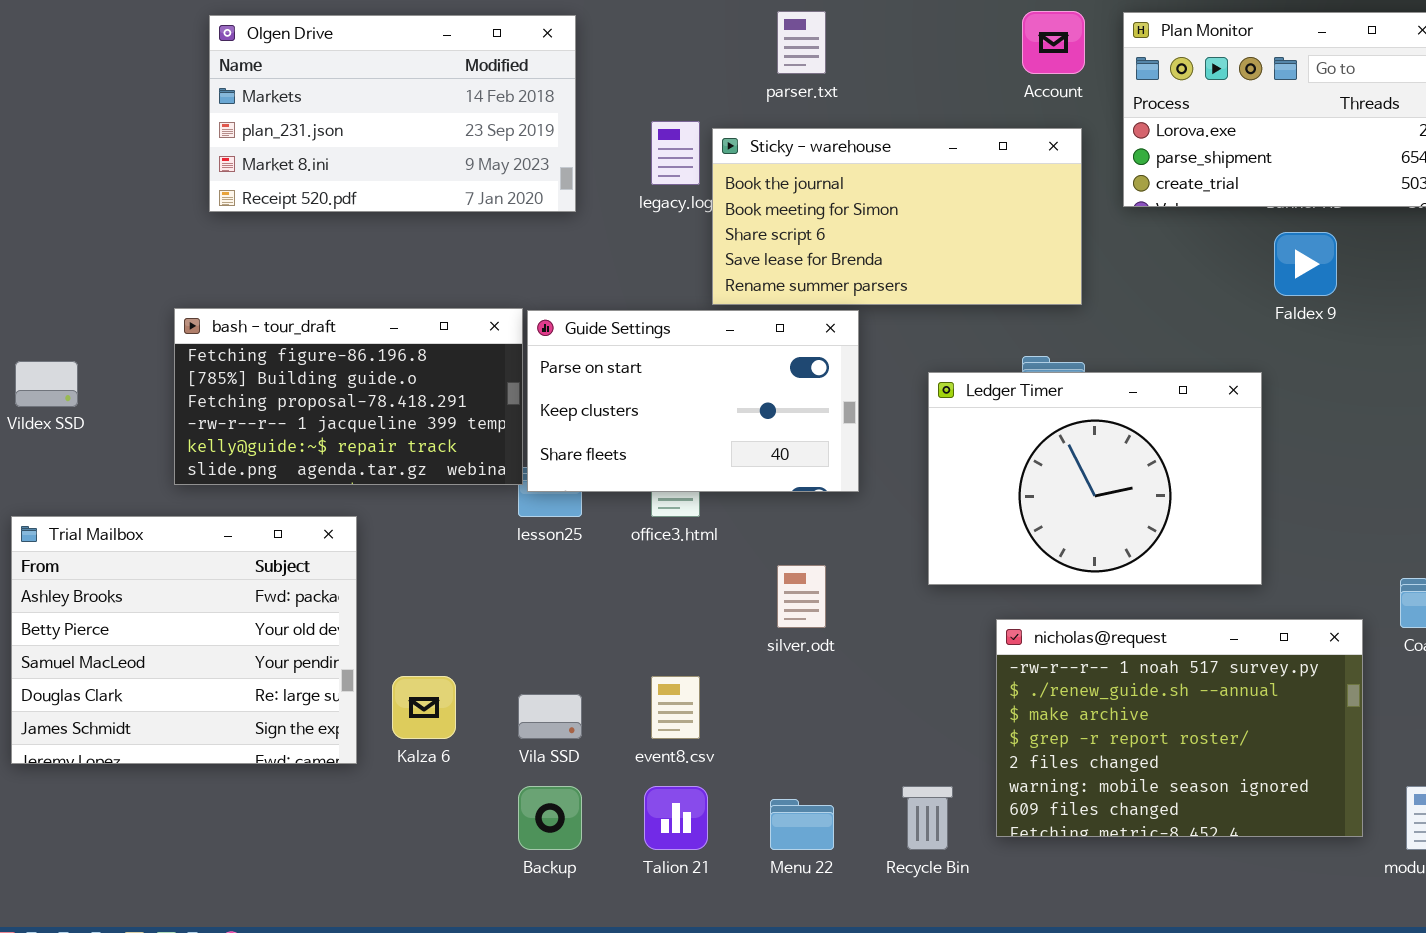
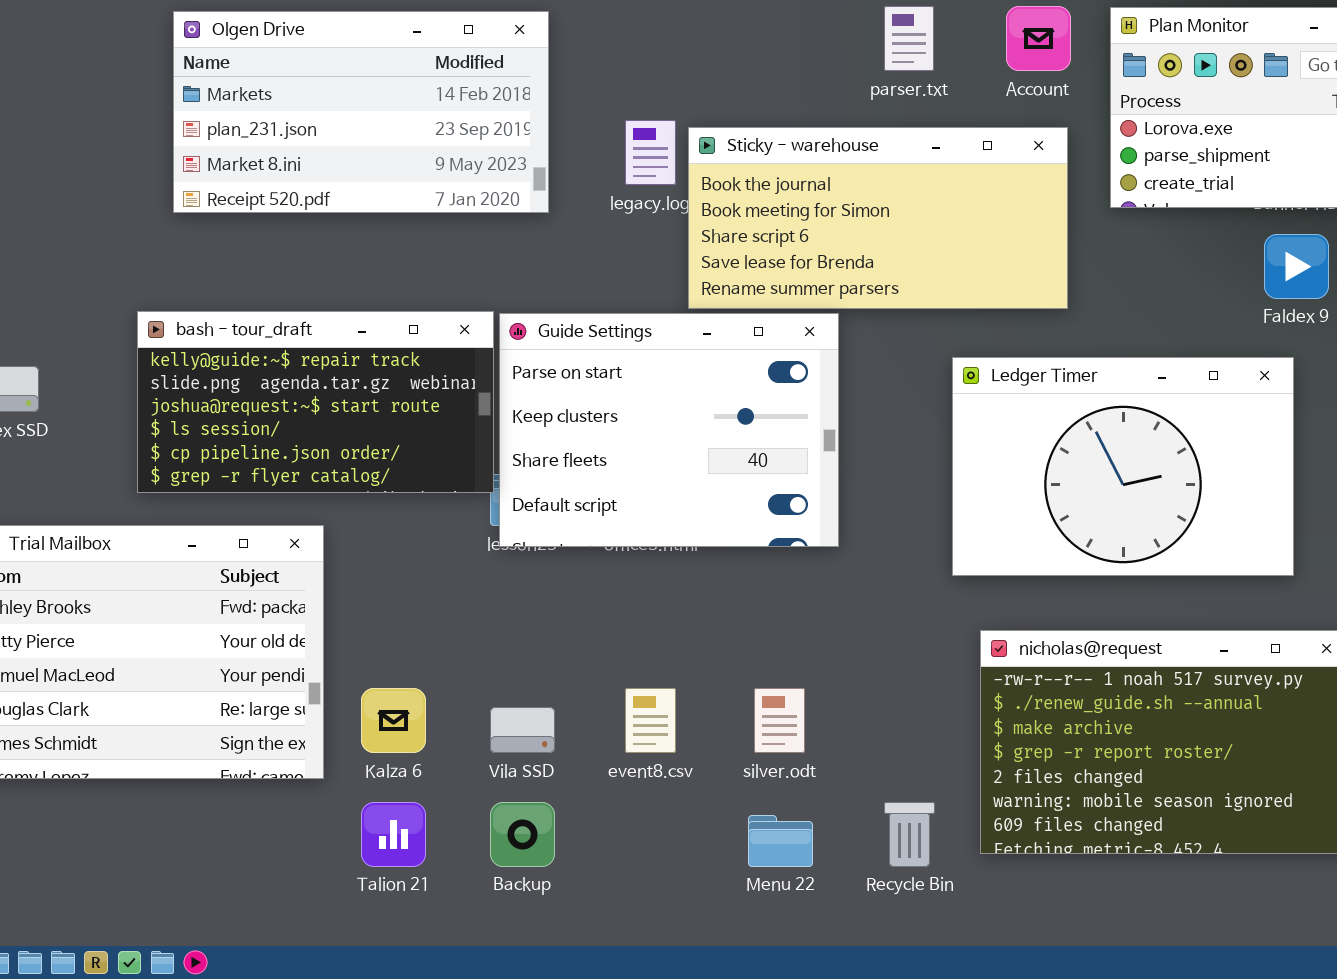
parser.txt: [777,11,826,74] -> [884,6,934,71], moved
bash - tour_draft: [174,308,523,485] -> [137,311,494,493], scrolled down 4 rows
Guide Settings: [527,310,859,492] -> [499,313,839,547], resized
Ledger Timer: [928,372,1262,585] -> [952,357,1294,576], moved
silver.odt: [777,565,826,628] -> [754,688,805,753], moved
Talion 21: [644,786,708,850] -> [361,802,426,867], moved

